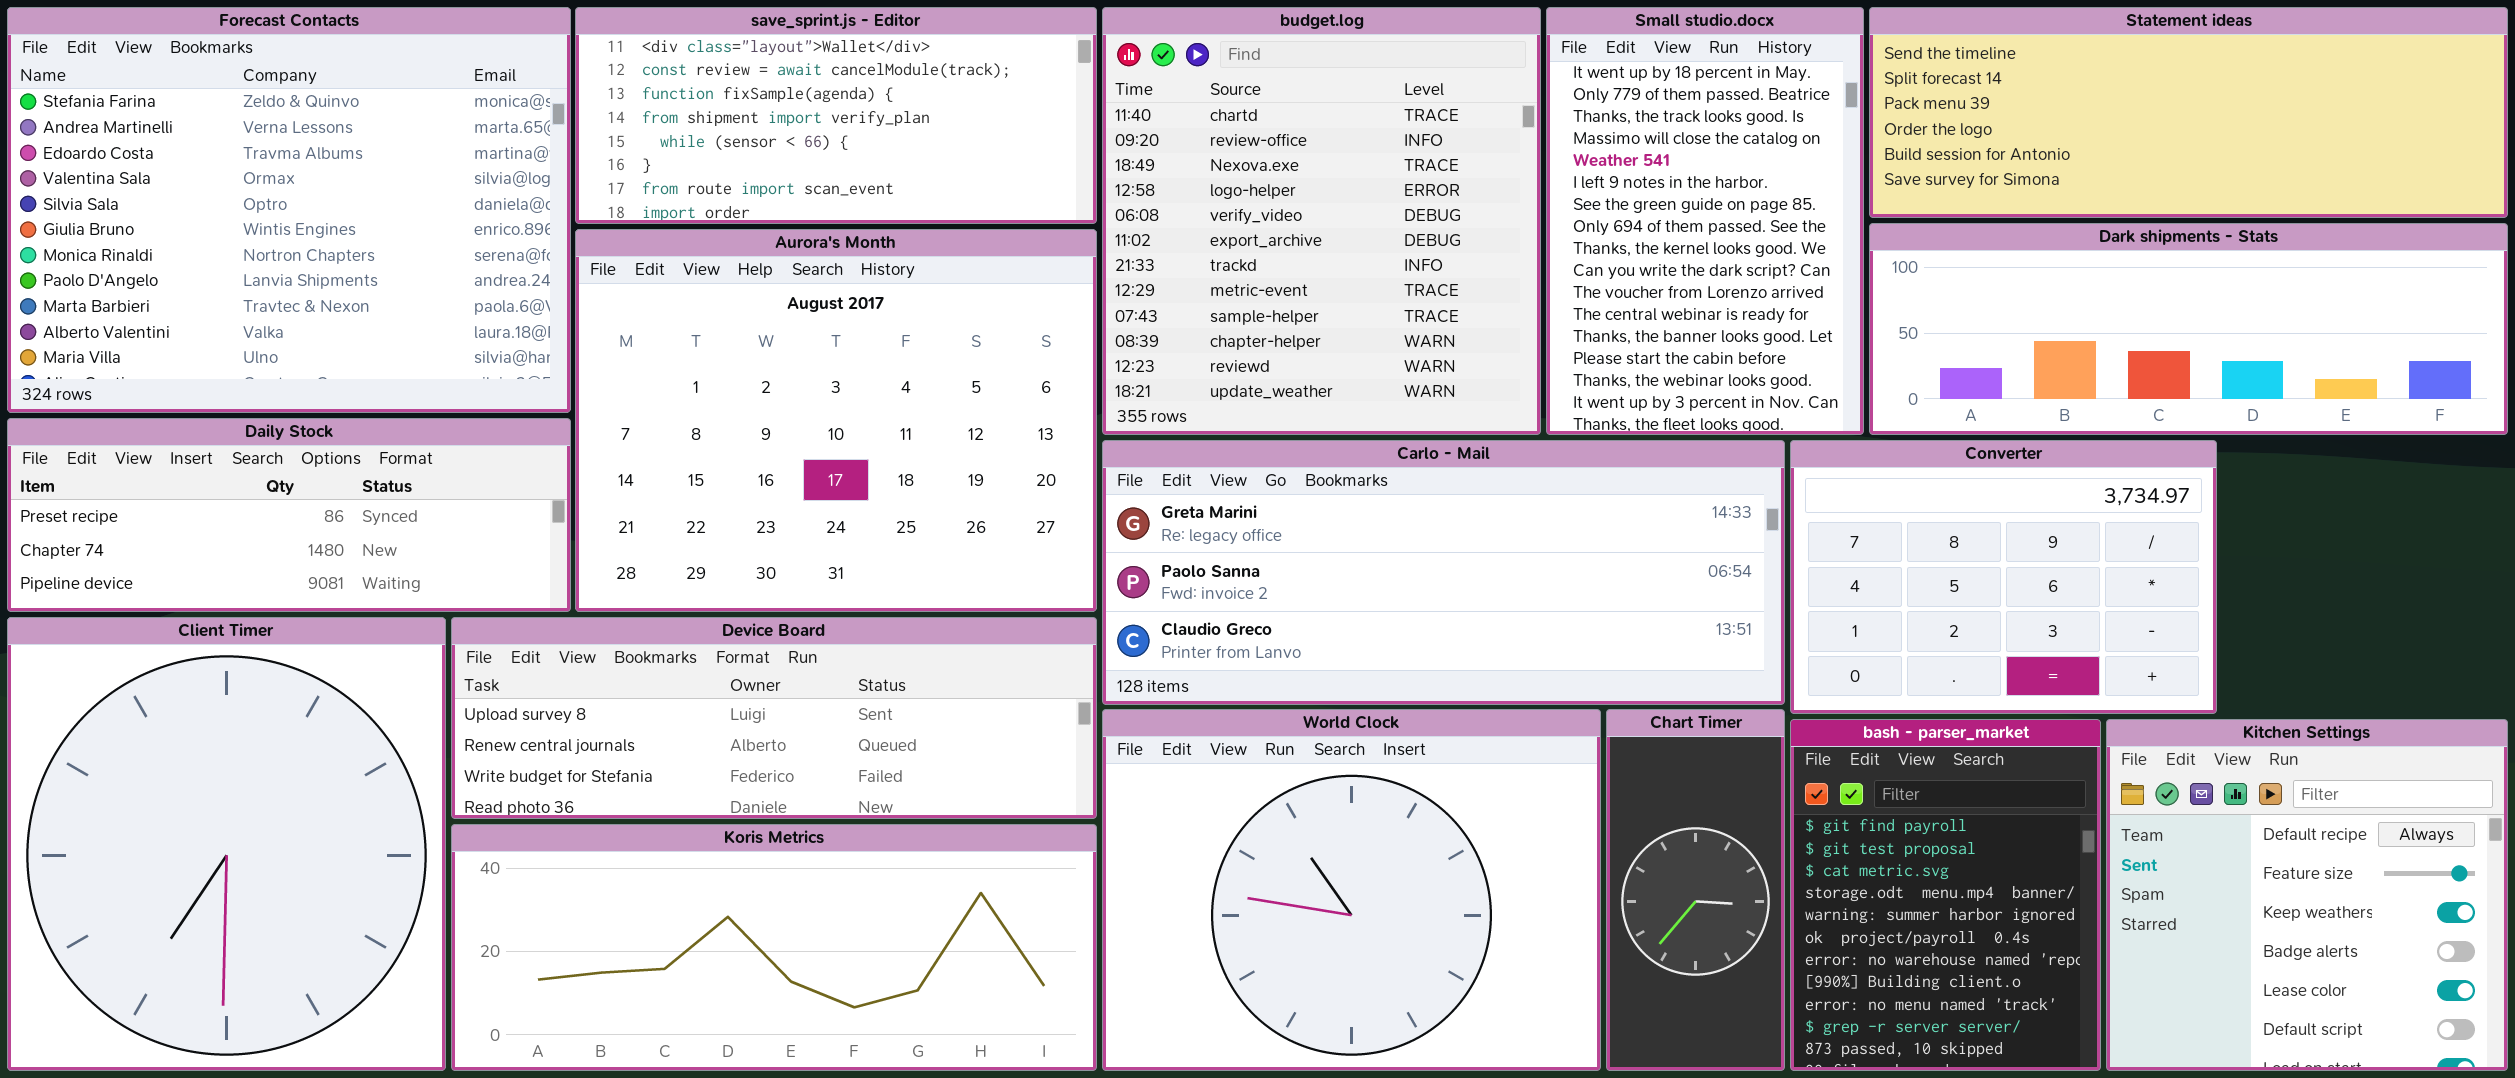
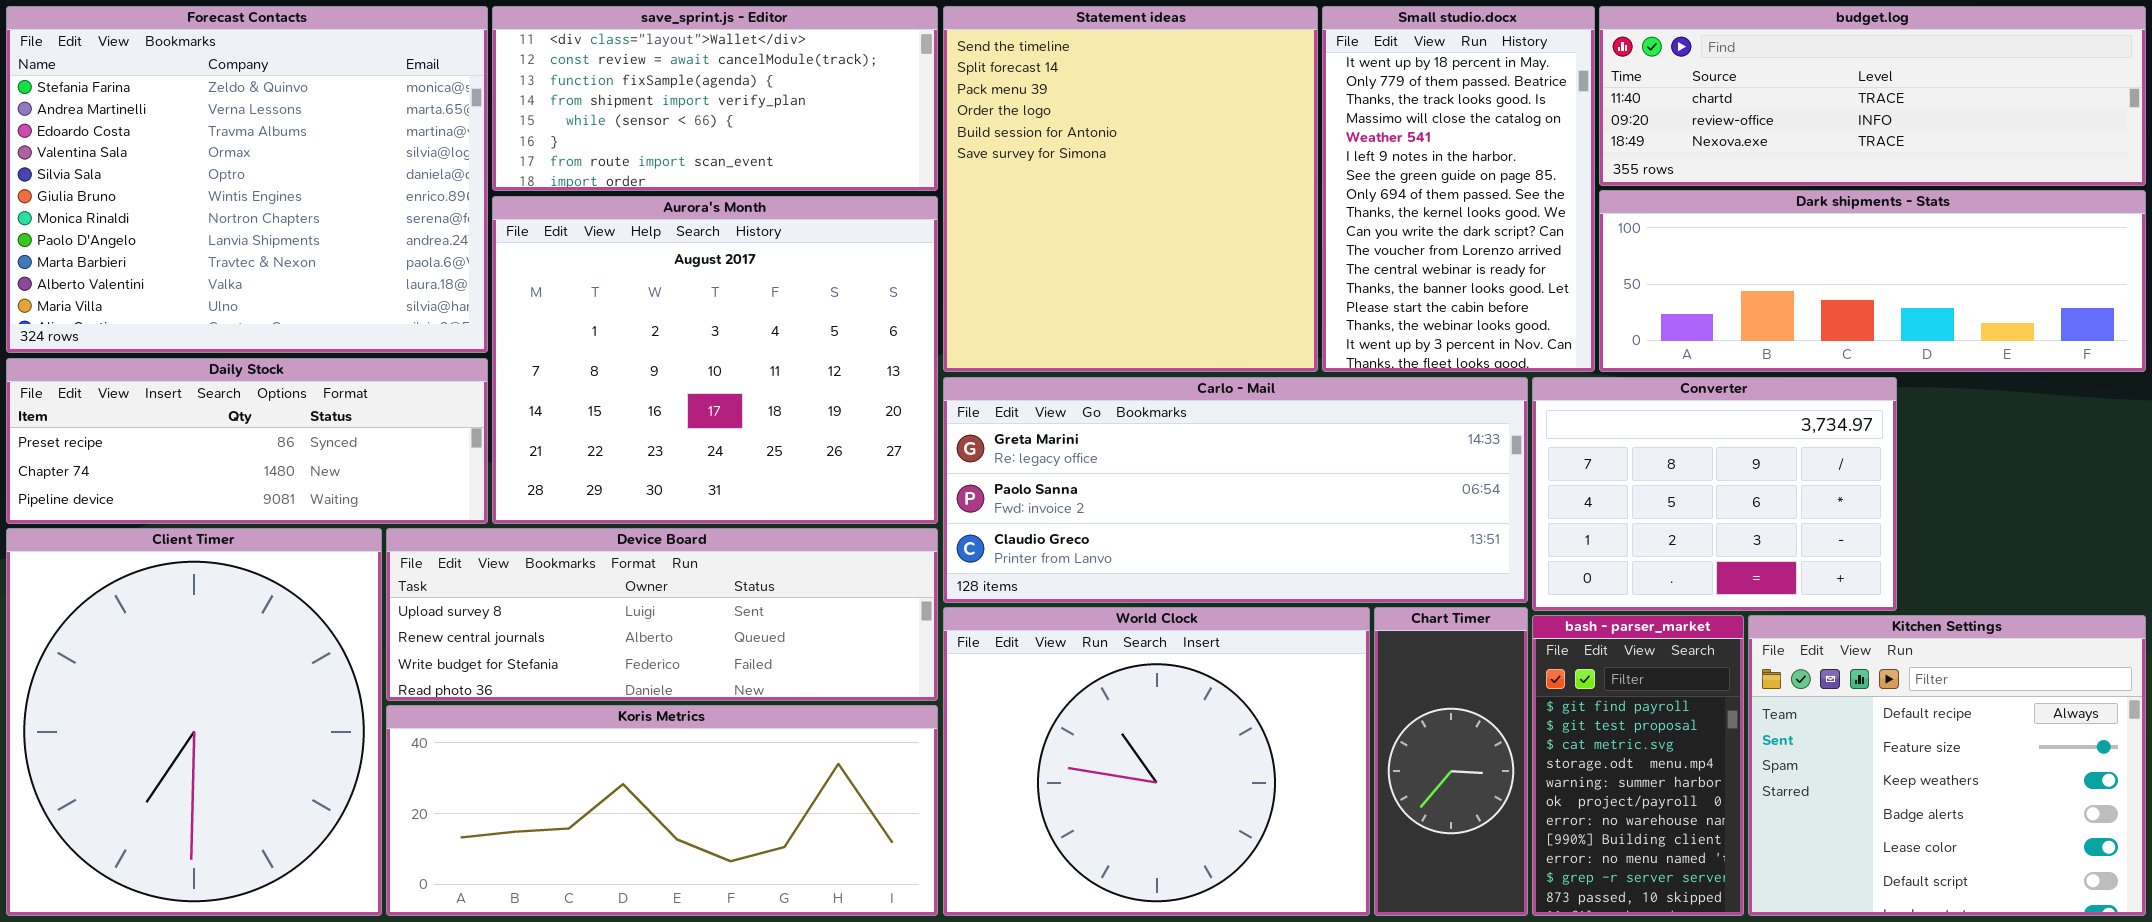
budget.log: [1102,7,1541,435] -> [1599,6,2146,186], moved, resized
Statement ideas: [1869,7,2508,218] -> [943,6,1318,372], moved, resized
bash - parser_market: [1790,719,2101,1071] -> [1532,615,1744,916], resized
Kitchen Settings: [2106,719,2508,1071] -> [1748,615,2146,916], resized

